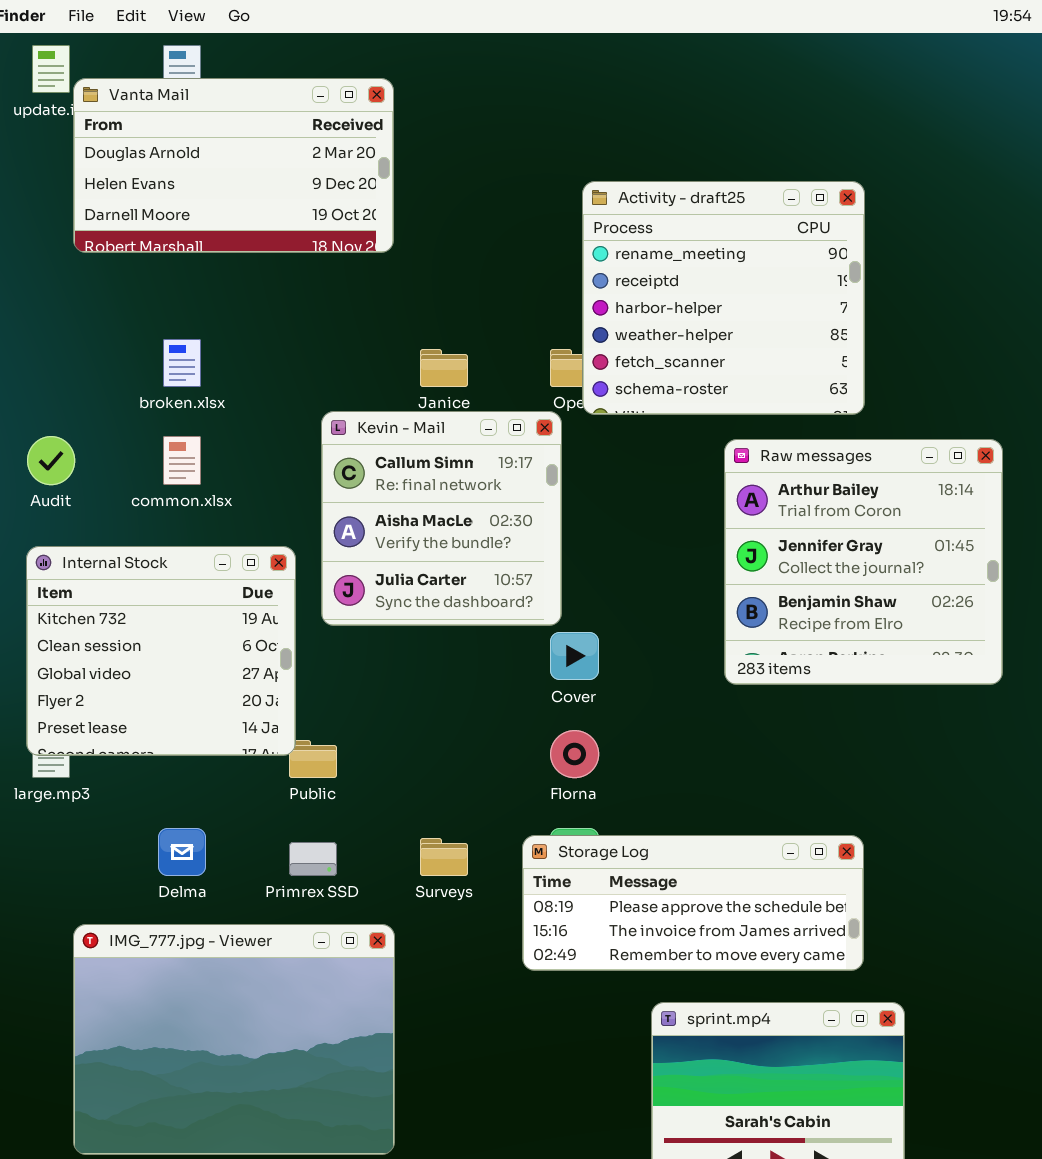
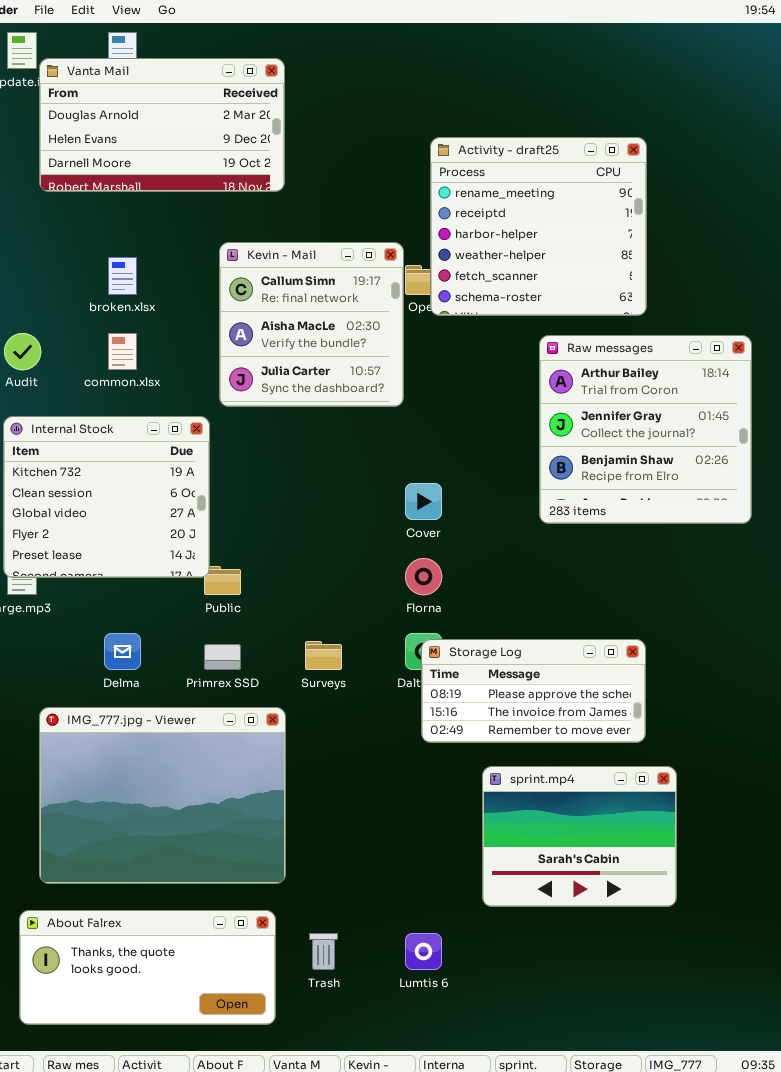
Kevin - Mail: [321,411,562,626] -> [219,242,404,407], moved
Storage Log: [522,835,864,971] -> [421,639,646,743], resized

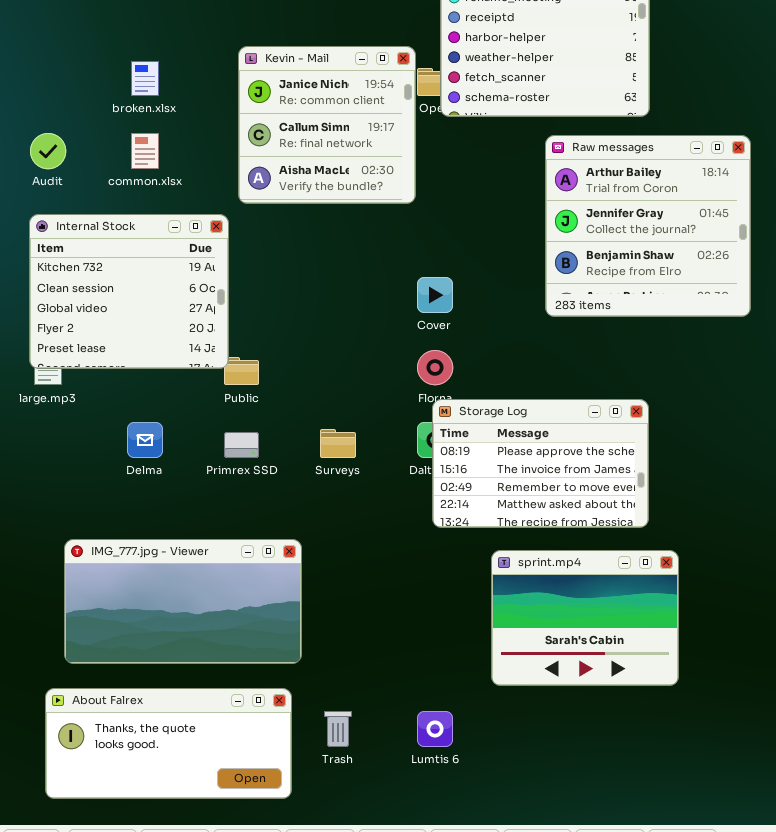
Kevin - Mail: [219,242,404,407] -> [238,46,416,204], scrolled up 1 row
Storage Log: [421,639,646,743] -> [432,399,649,528], resized
IMG_777.jpg - Viewer: [39,707,286,884] -> [64,539,302,664], resized

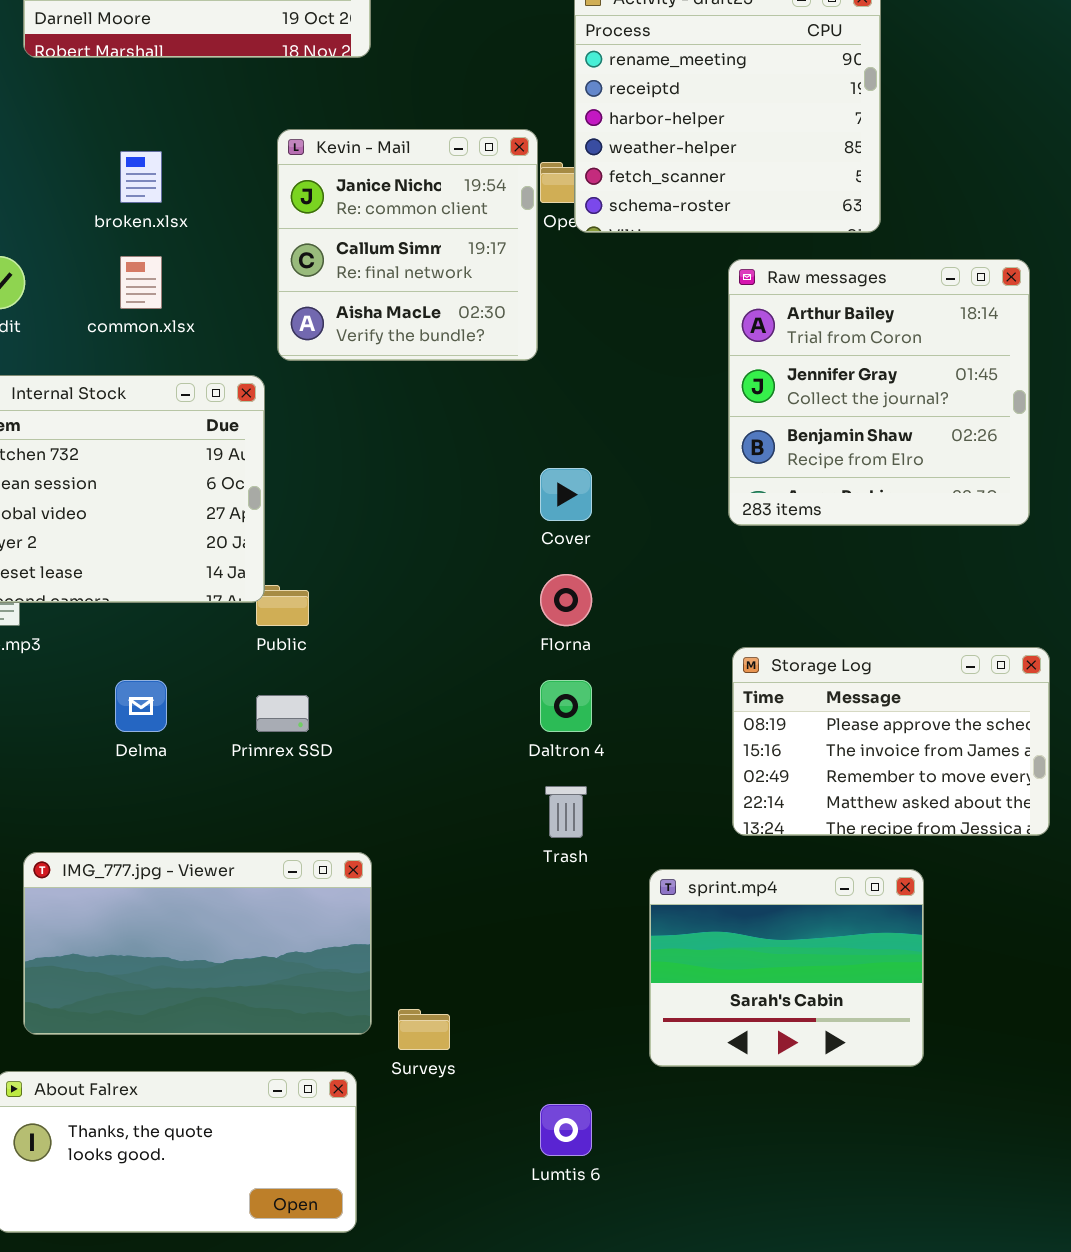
Storage Log: [432,399,649,528] -> [732,647,1050,836], moved
Surveys: [320,429,356,458] -> [398,1009,450,1050], moved
Trash: [324,711,352,747] -> [545,786,587,838], moved

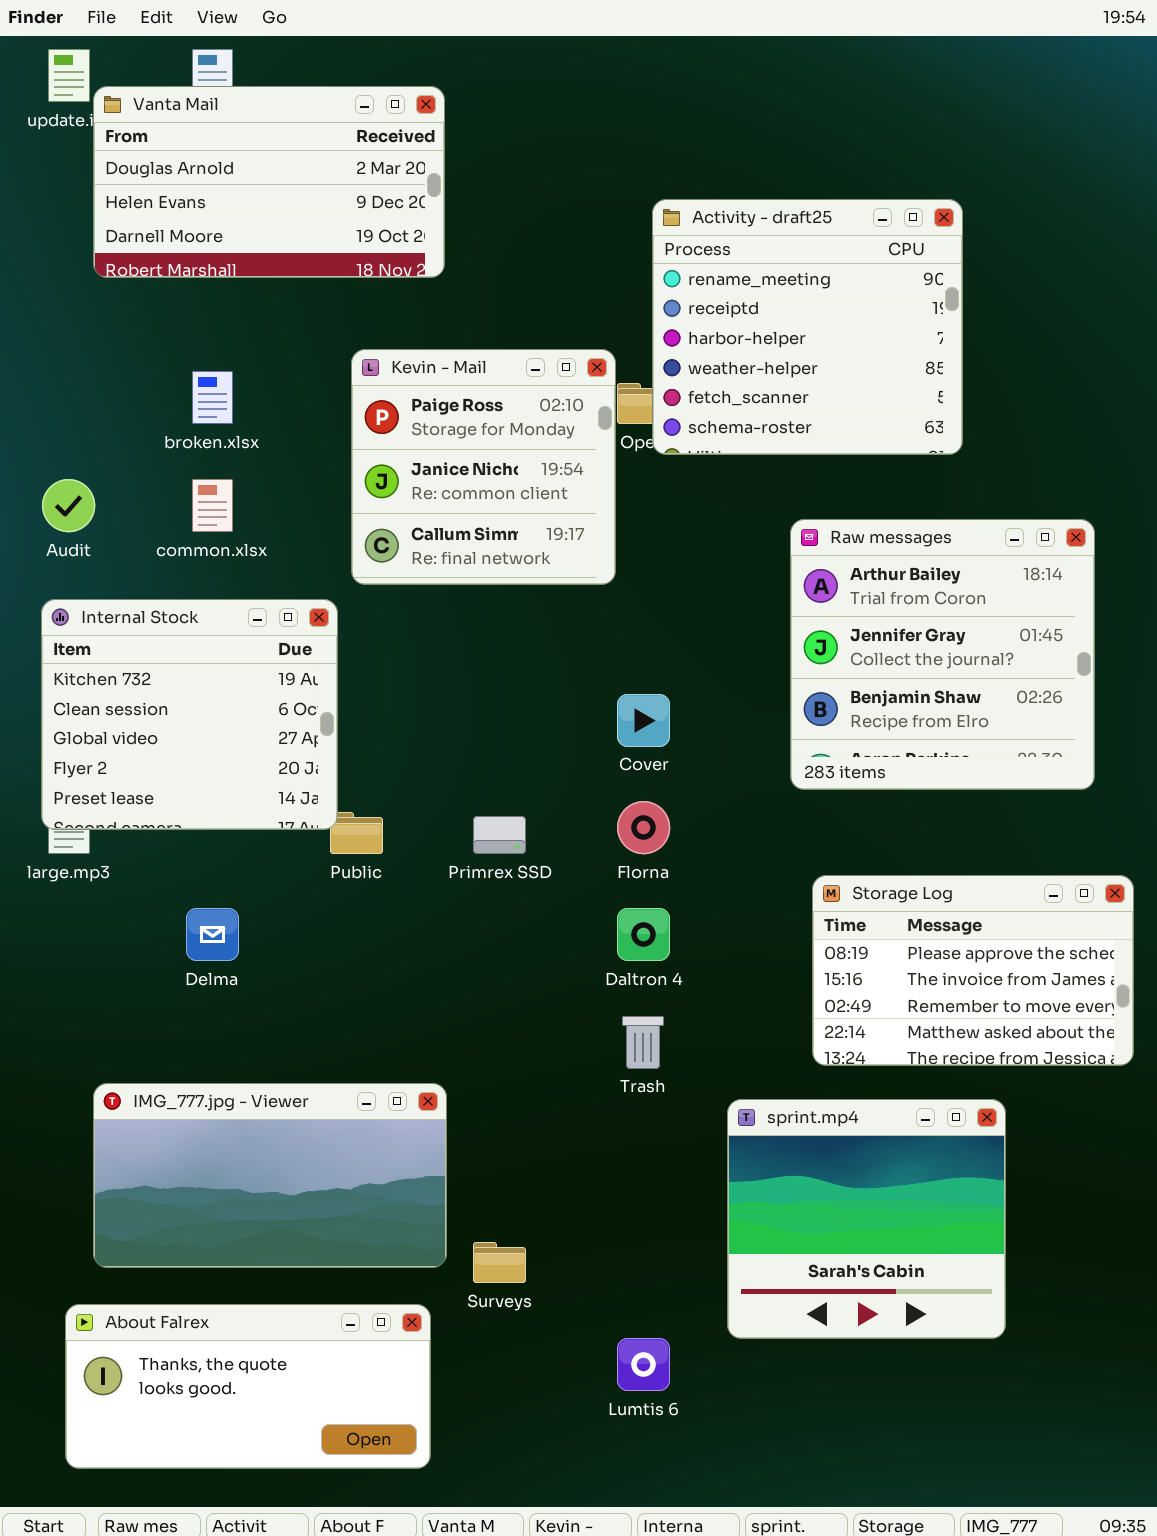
Kevin - Mail: [277,129,538,361] -> [351,349,616,585], scrolled up 1 row
Raw messages: [728,259,1030,526] -> [790,519,1095,790], moved
Primrex SSD: [256,695,309,732] -> [473,816,526,854], moved
sprint.mp4: [649,869,924,1067] -> [727,1099,1006,1339], resized

